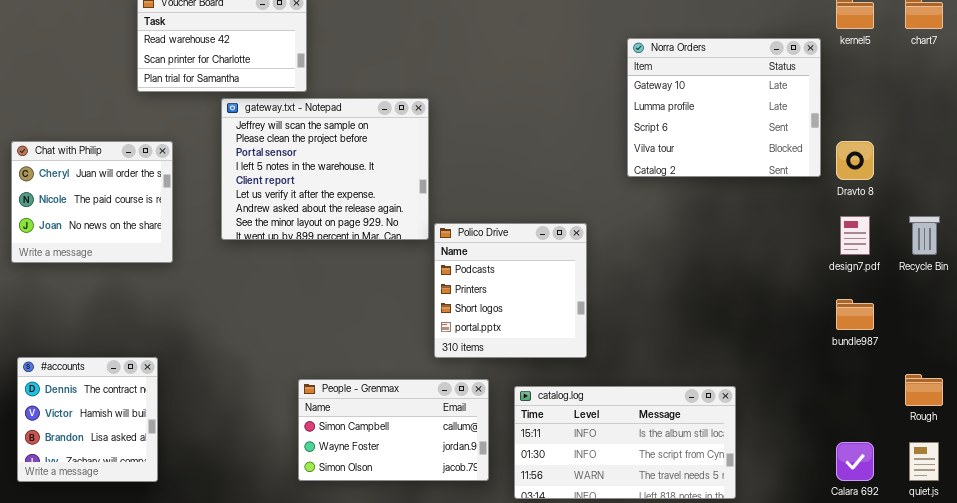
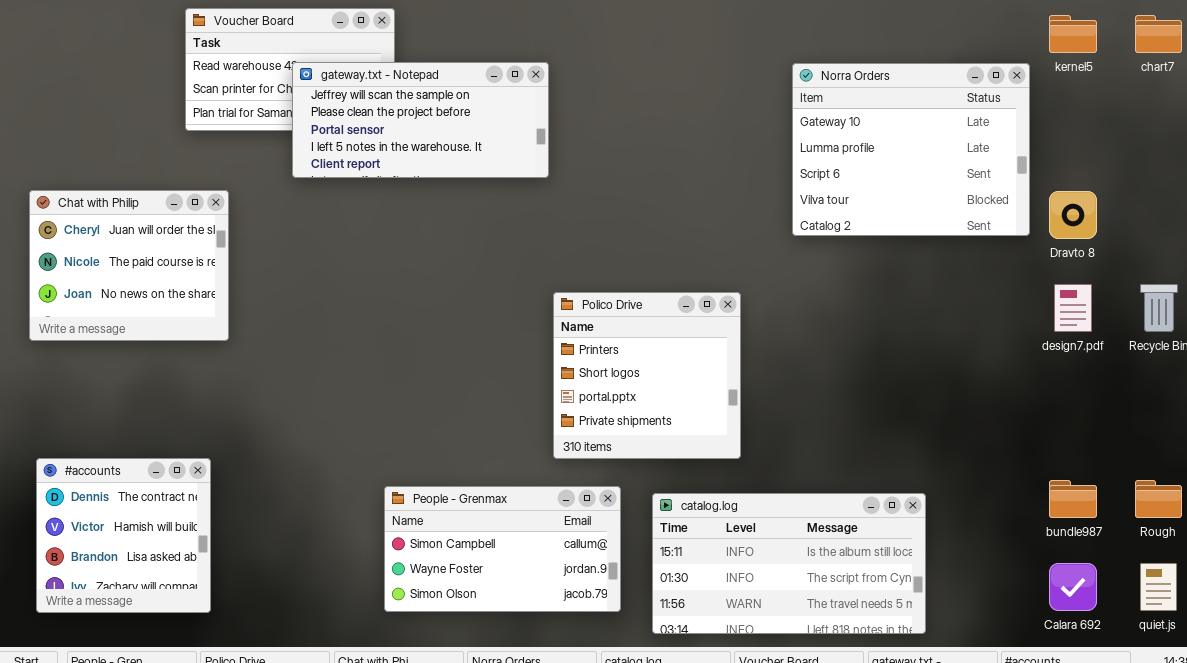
gateway.txt - Notepad: [221,98,429,240] -> [292,62,549,178], moved, resized
Polico Drive: [434,223,587,358] -> [553,292,741,459], scrolled down 1 row
bundle987: [836,299,874,330] -> [1049,480,1097,518], moved

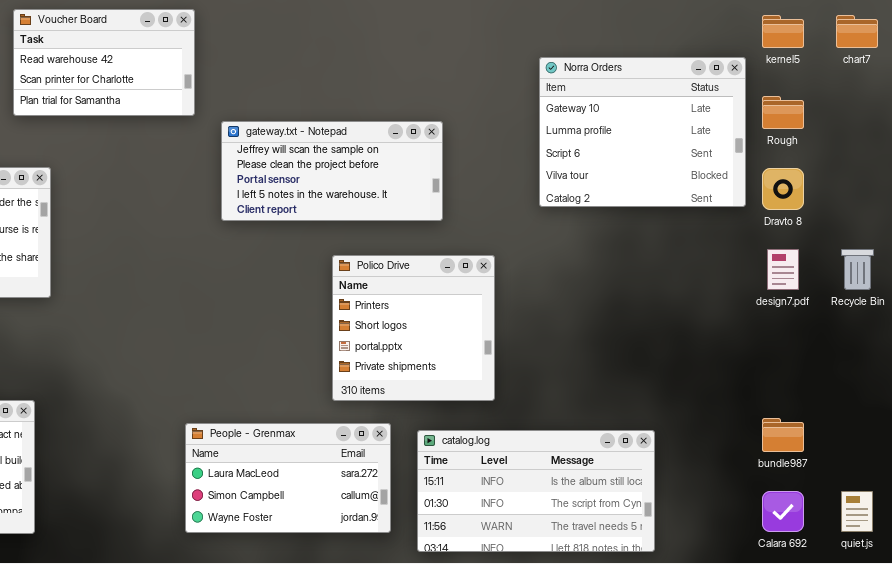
gateway.txt - Notepad: [292,62,549,178] -> [221,121,443,221], moved
Rough: [1135,480,1182,518] -> [762,96,804,129], moved
People - Grenmax: [384,486,621,612] -> [185,423,391,533], scrolled up 1 row

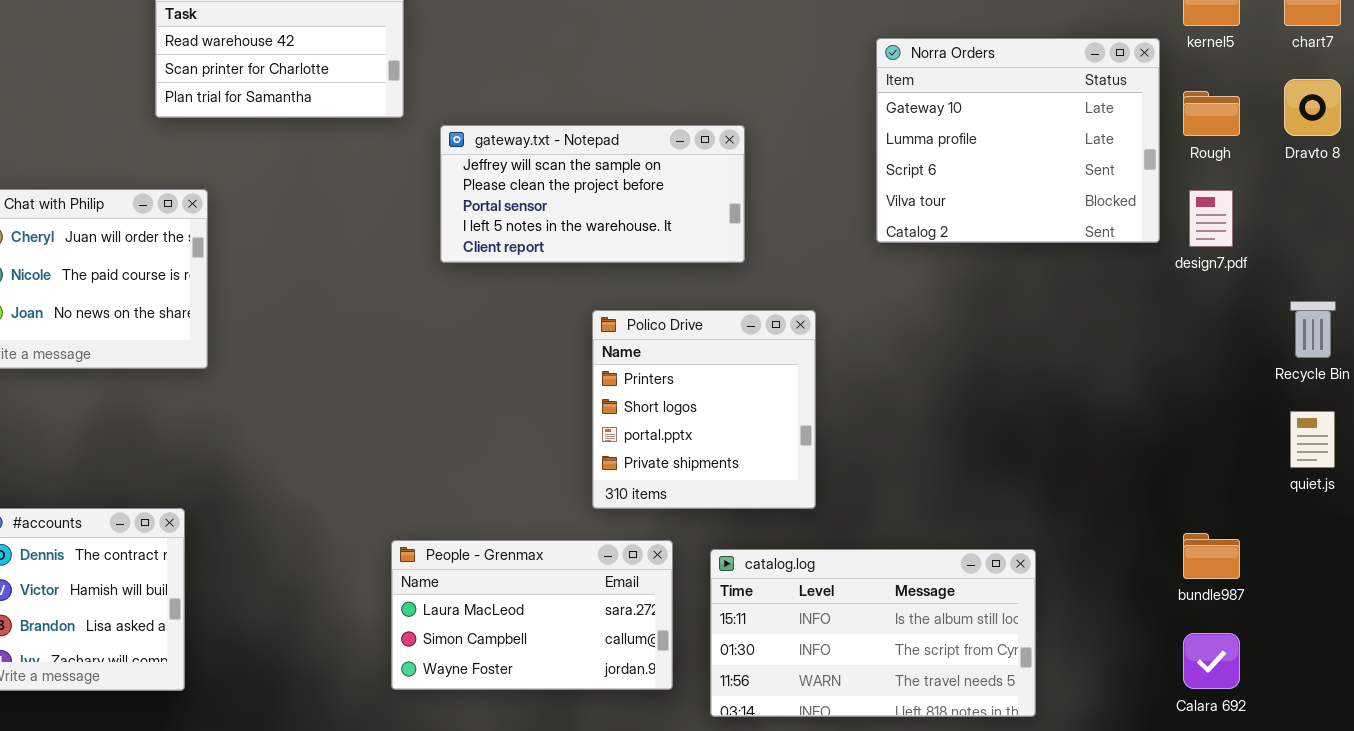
Dravto 8: [762,168,804,210] -> [1284,79,1341,136], moved
design7.pdf: [767,249,799,290] -> [1189,190,1233,247], moved
quiet.js: [841,491,873,532] -> [1290,411,1335,468], moved

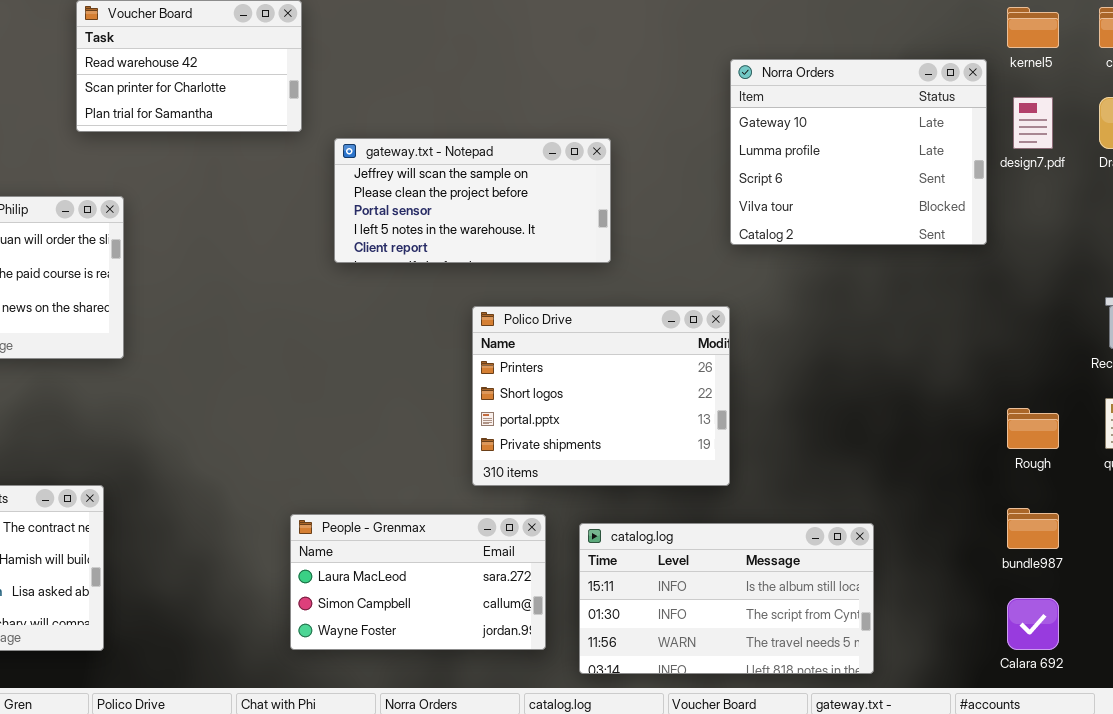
Rough: [1183,91,1240,136] -> [1007,408,1059,449], moved
design7.pdf: [1189,190,1233,247] -> [1013,97,1053,149], moved
Polico Drive: [592,310,816,509] -> [472,306,730,486], resized

